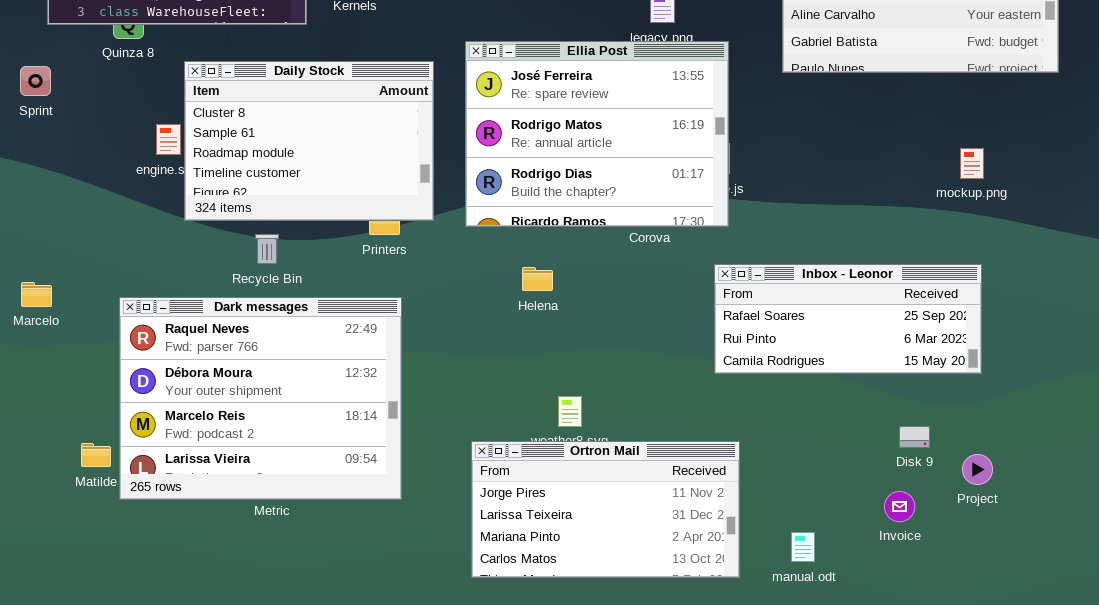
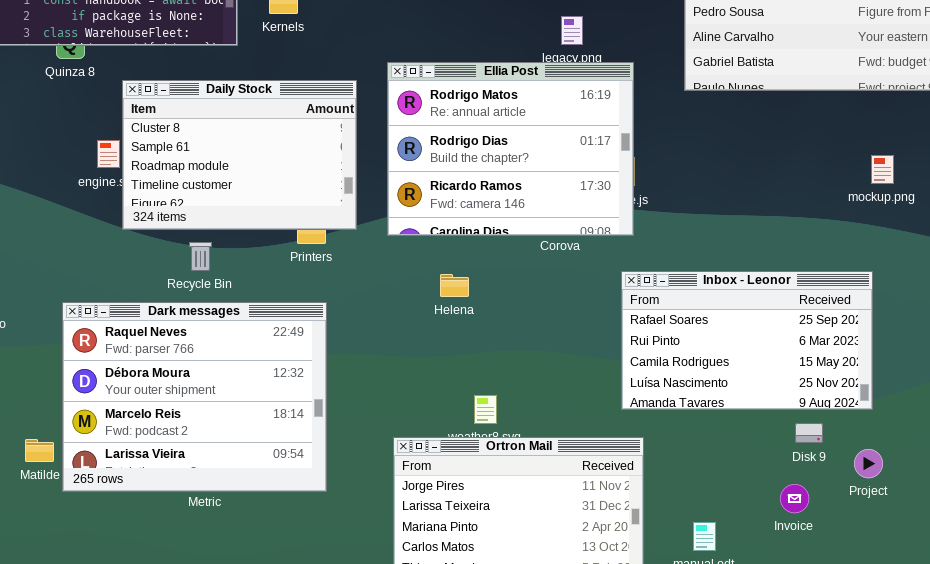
Ellia Post: [465,41,729,227] -> [387,62,634,236], scrolled down 1 row
mockup.png: [960,148,984,179] -> [871,155,894,184], moved
Inbox - Leonor: [714,264,982,374] -> [621,271,873,410], resized

